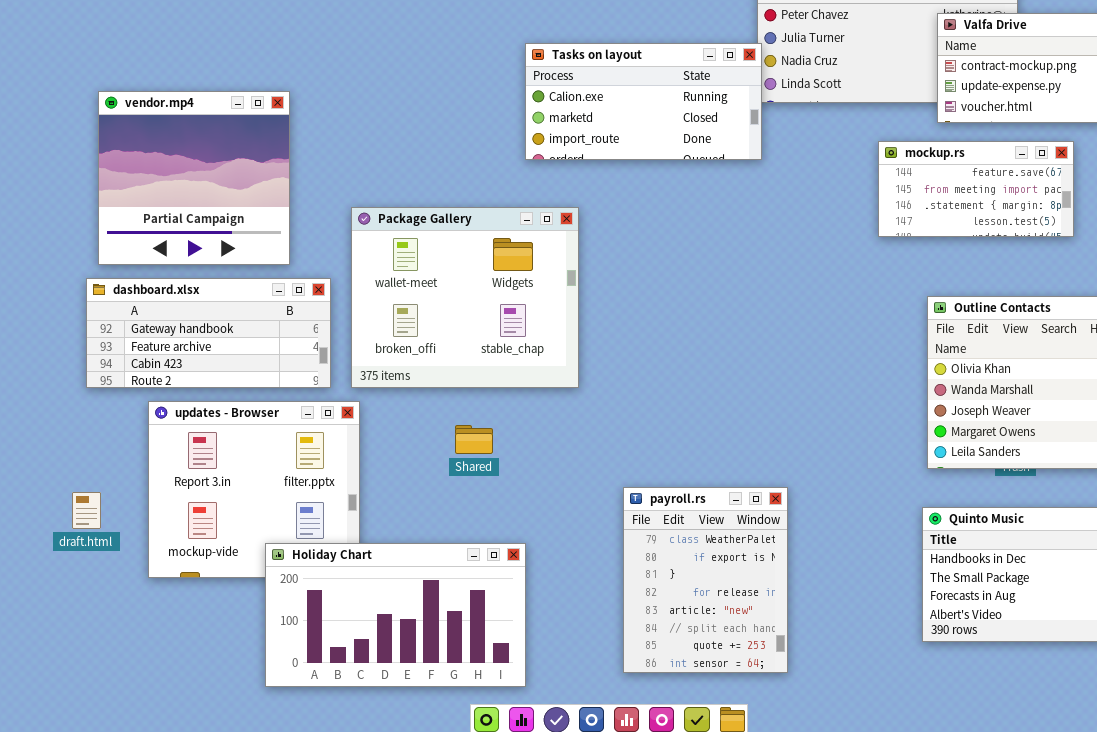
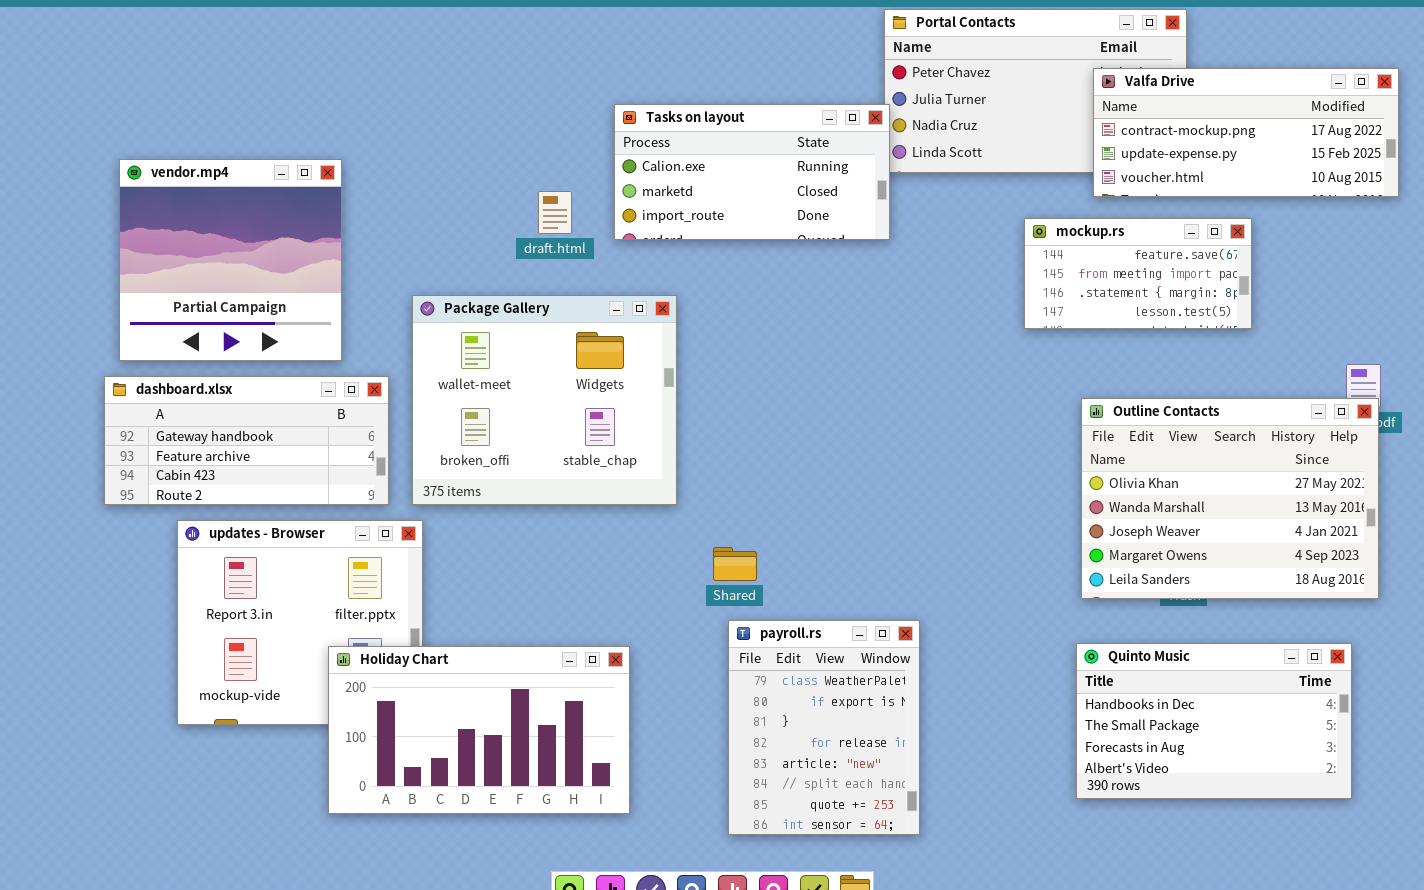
Shared: [455,425,493,454] -> [713,547,757,581], moved
draft.html: [72,492,101,529] -> [538,191,572,234], moved
Holiday Chart: [265,543,526,687] -> [328,646,630,814], moved

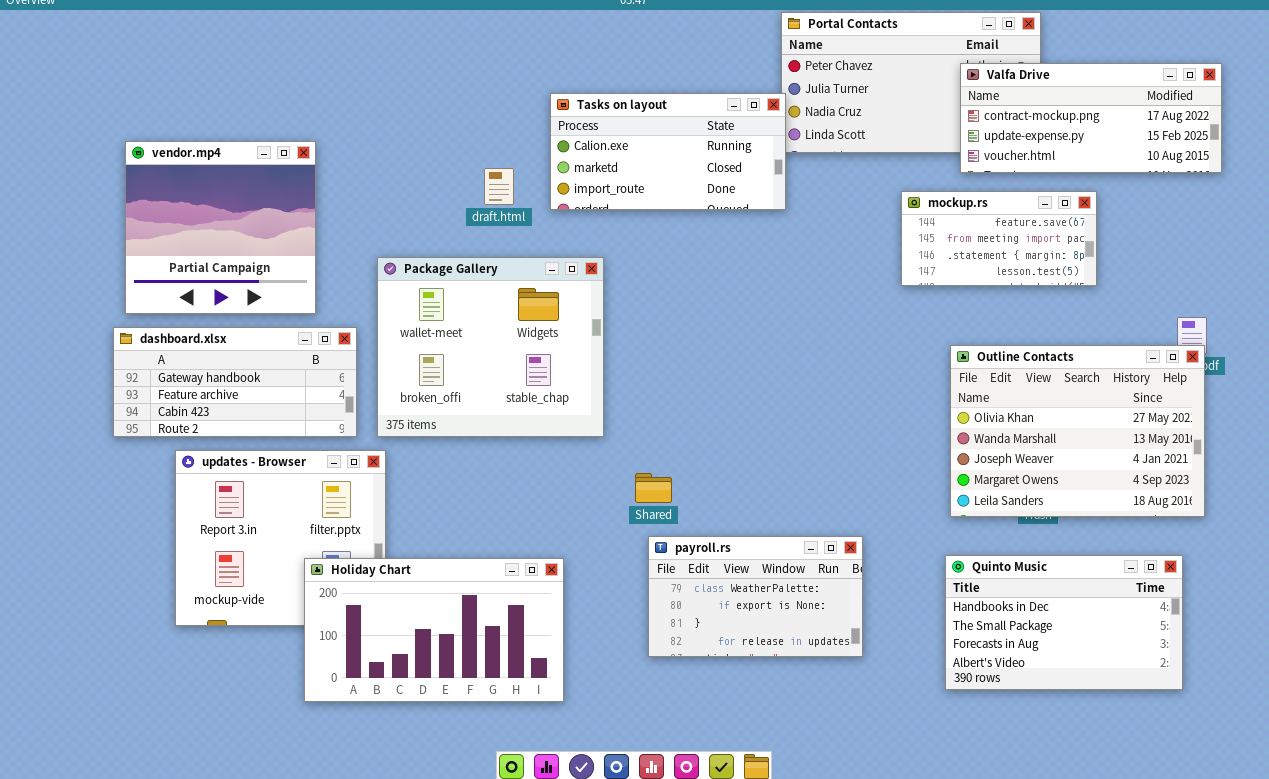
payroll.rs: [728,620,920,835] -> [648,536,863,657], resized

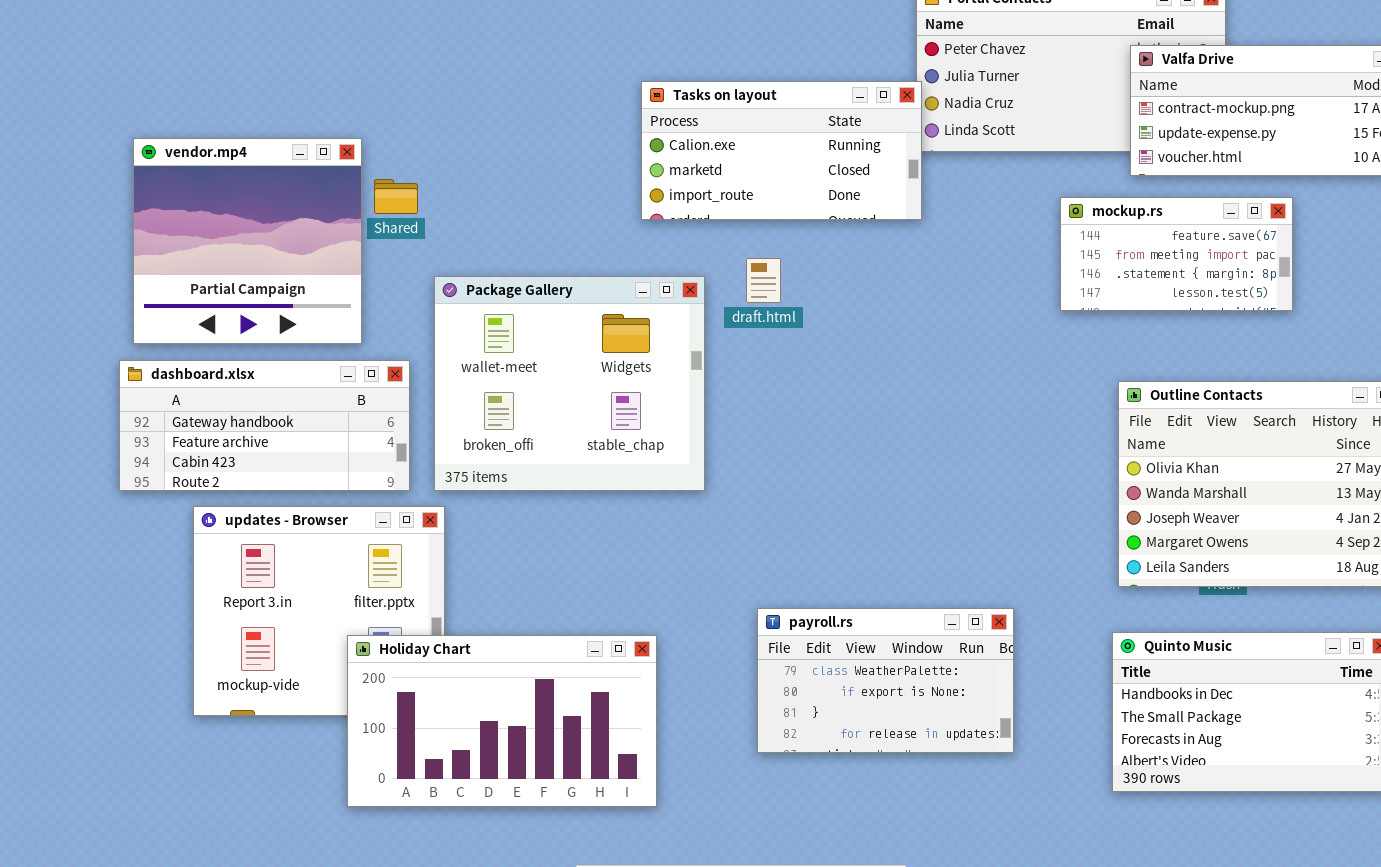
draft.html: [484,168,514,205] -> [746,258,781,303], moved
Shared: [635,473,672,503] -> [374,179,418,214], moved

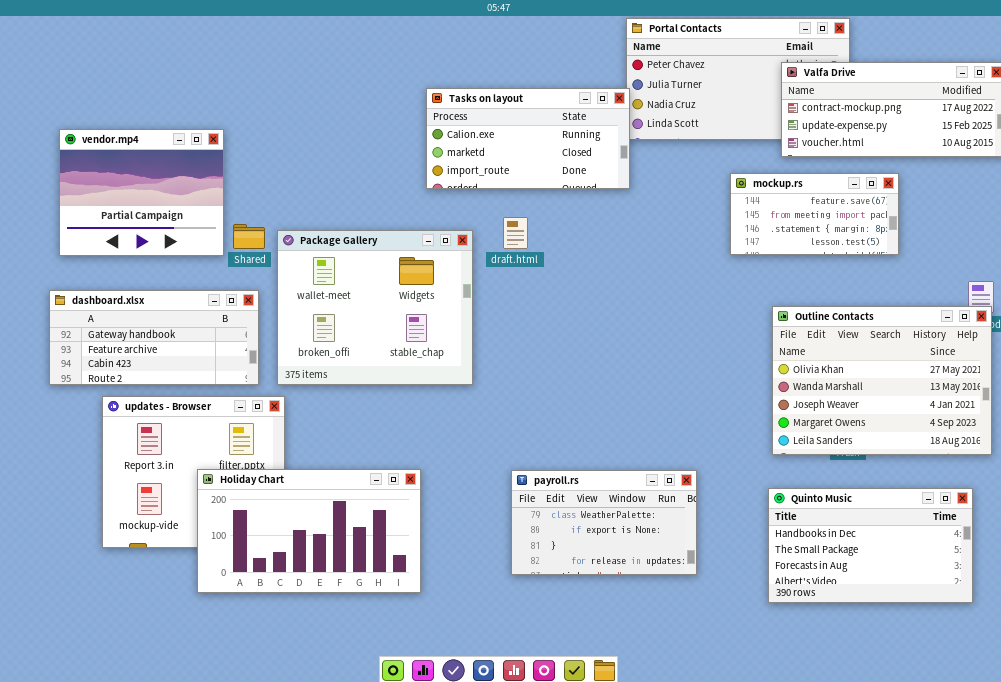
vendor.mp4: [133,138,362,344] -> [59,129,224,256], resized
Shared: [374,179,418,214] -> [233,224,265,249], moved
Holiday Chart: [347,635,657,807] -> [197,469,421,593], moved

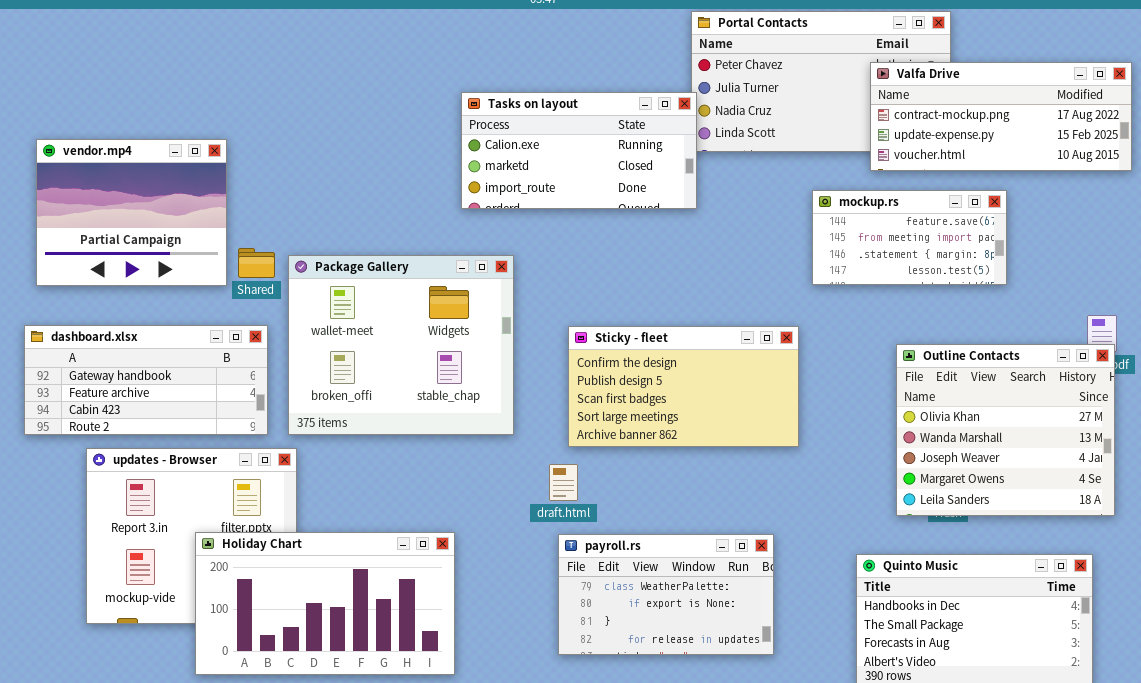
draft.html: [503,217,528,249] -> [549,464,578,501], moved
Sticky - fleet: none -> [568,326,799,447], opened
Outline Contacts: [772,306,992,455] -> [896,344,1115,516], resized

